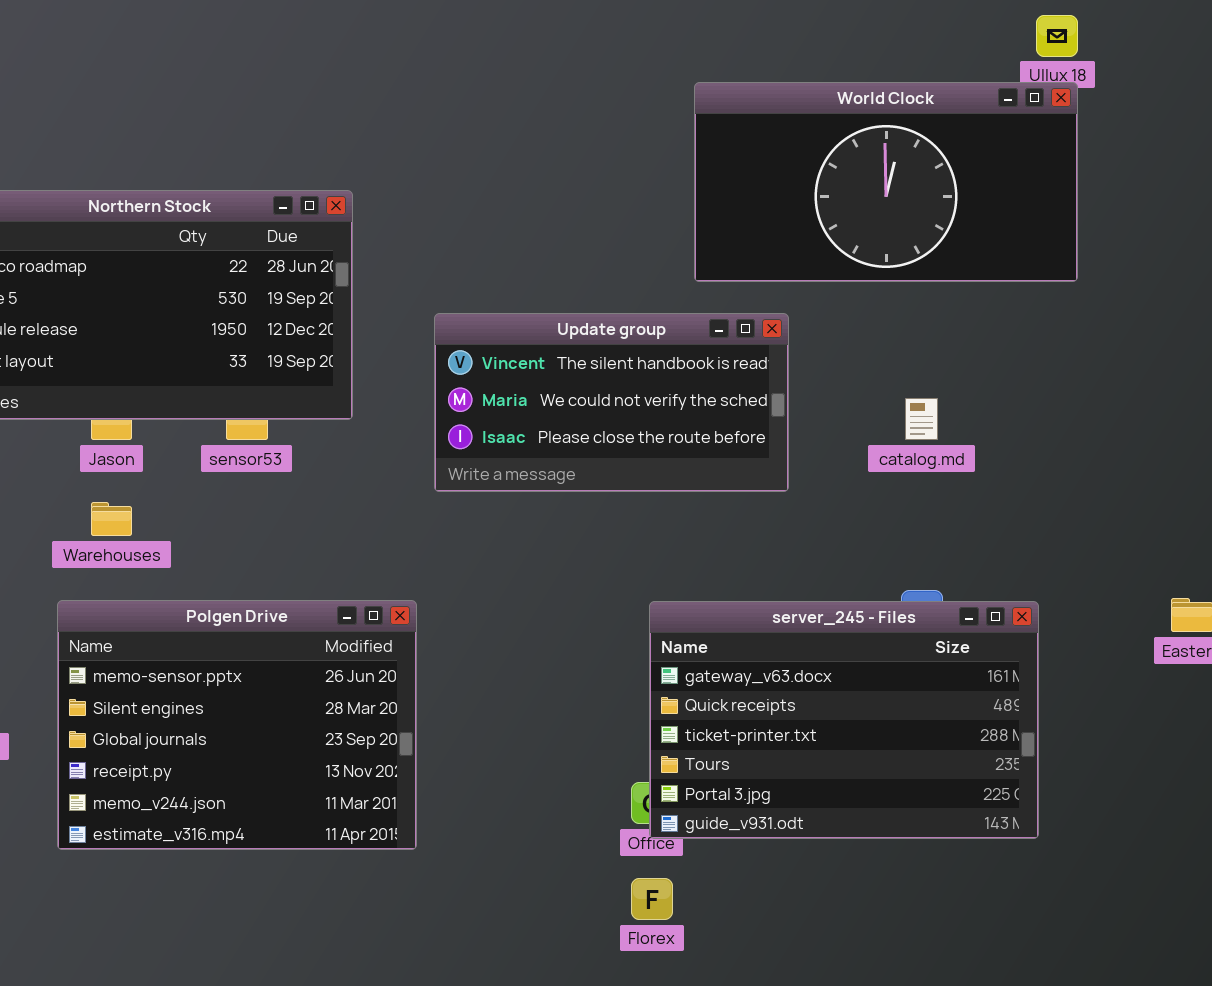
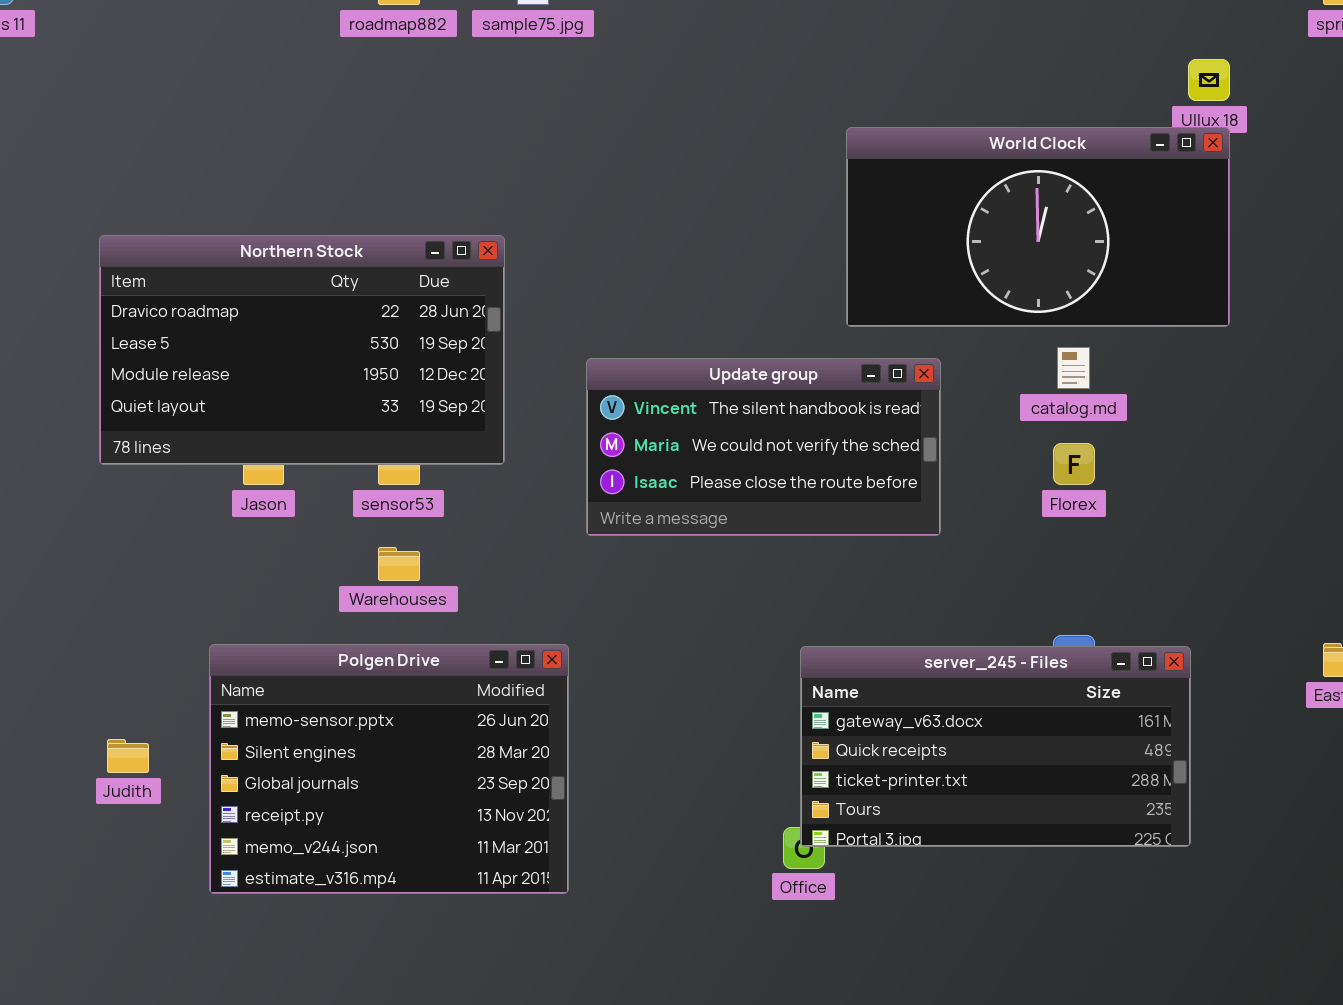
catalog.md: [905,398,938,440] -> [1057,347,1090,389], moved
Warehouses: [91,502,132,536] -> [378,547,420,581], moved
server_245 - Files: [649,601,1039,839] -> [800,646,1191,847], resized
Florex: [631,878,673,920] -> [1053,443,1095,485], moved

